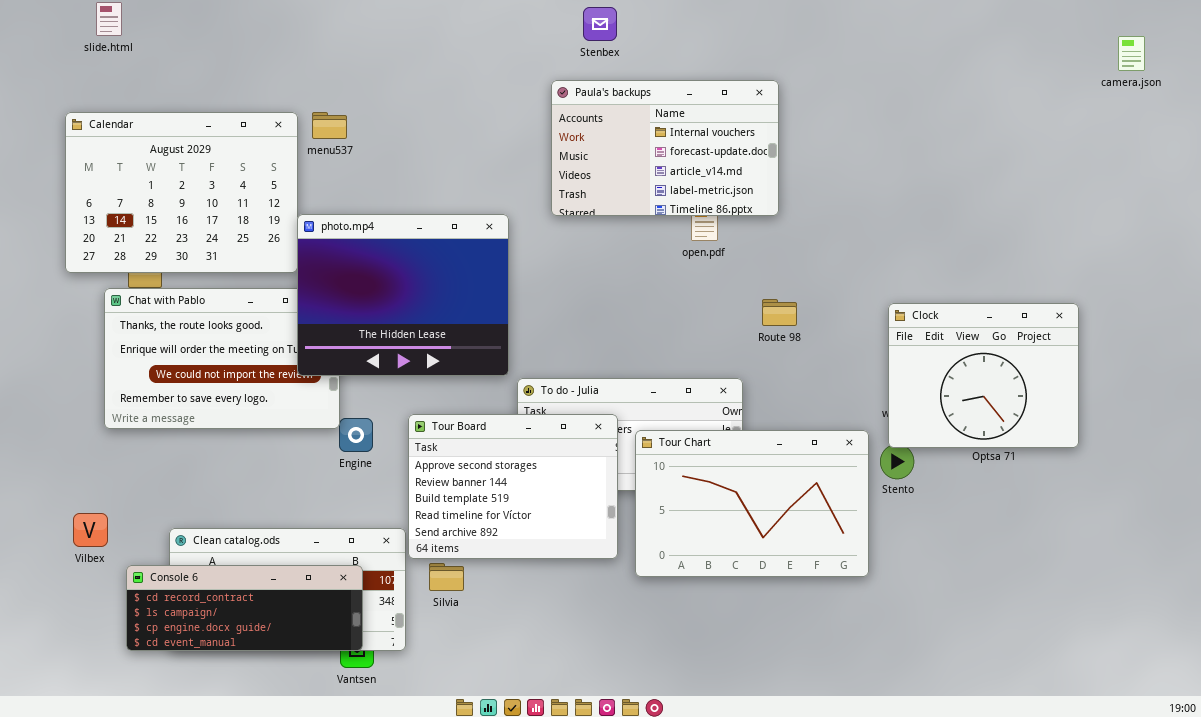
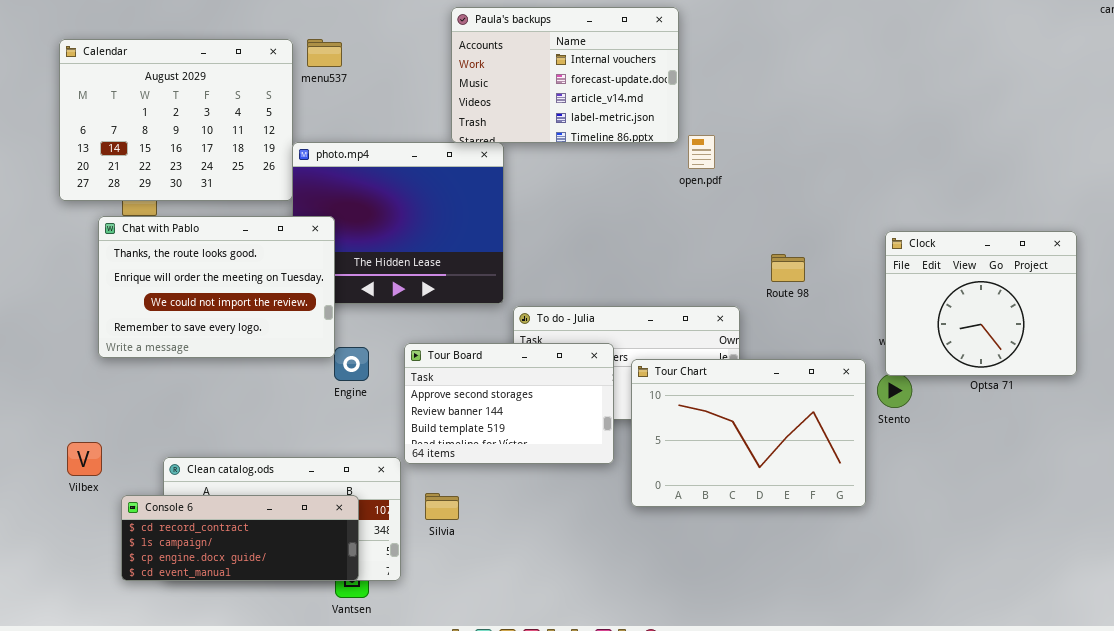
Paula's backups: [551,80,779,216] -> [451,7,679,143], moved
Chat with Pablo: [104,288,340,429] -> [98,216,335,358], raised
Route 98: [762,299,797,326] -> [771,254,805,282], moved
Tour Board: [408,414,618,559] -> [404,343,614,464], resized

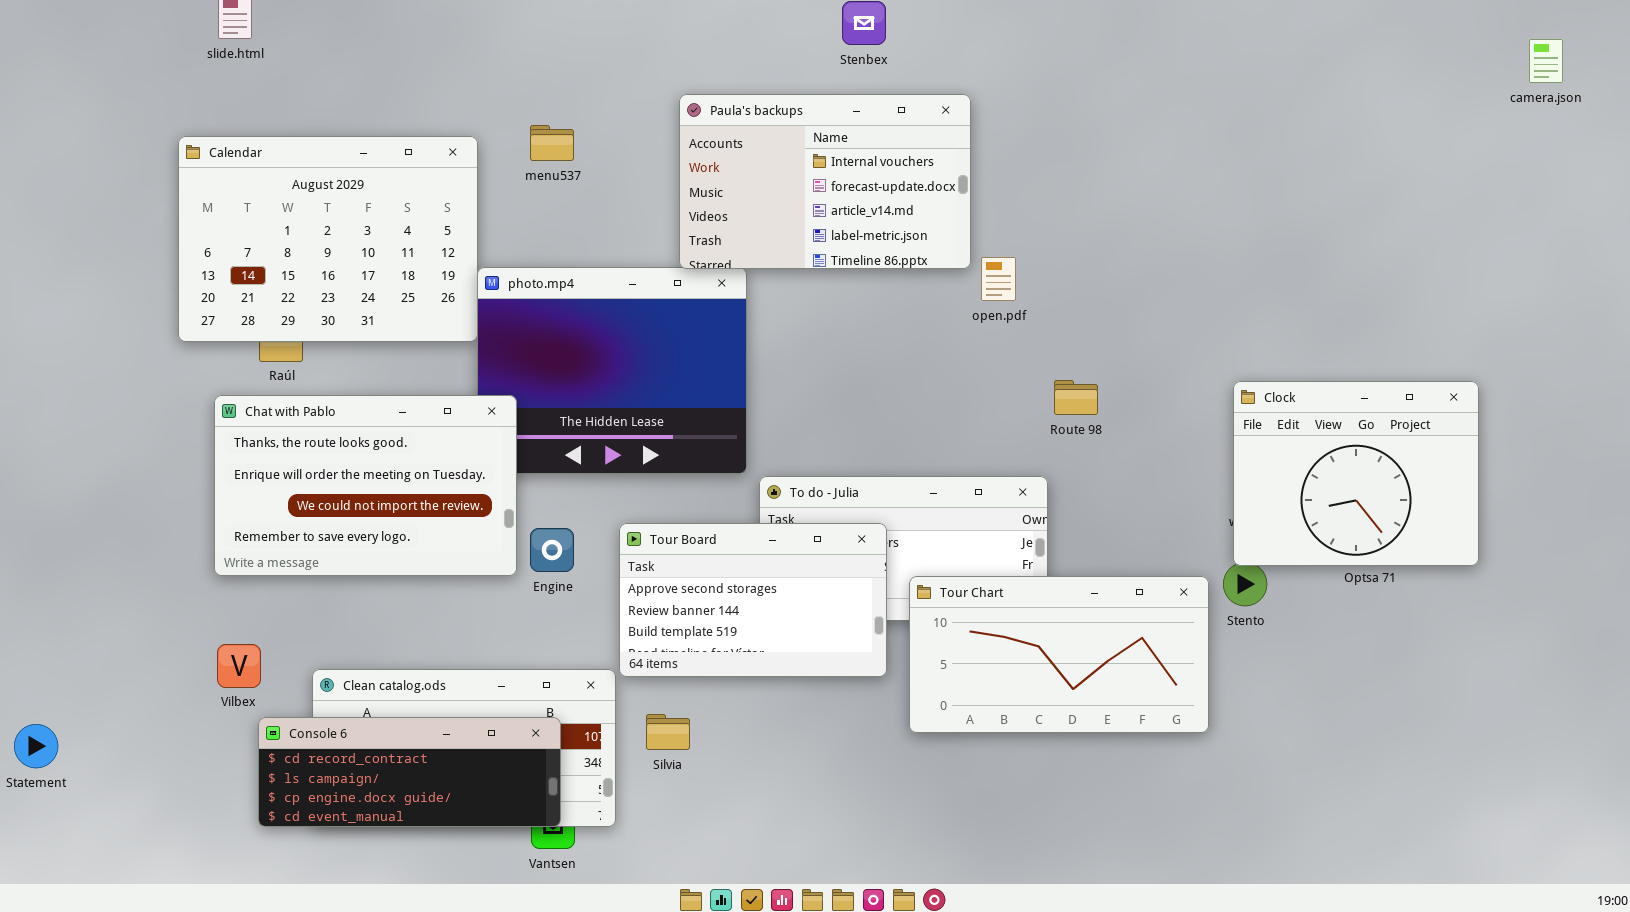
menu537: [307,39,342,67] -> [530,125,574,161], moved
Chat with Pablo: [98,216,335,358] -> [214,395,517,576], moved
Route 98: [771,254,805,282] -> [1054,380,1098,415], moved
Tour Chart: [631,359,866,507] -> [909,576,1209,733], resized
Vilbex: [67,442,102,476] -> [217,644,261,688], moved

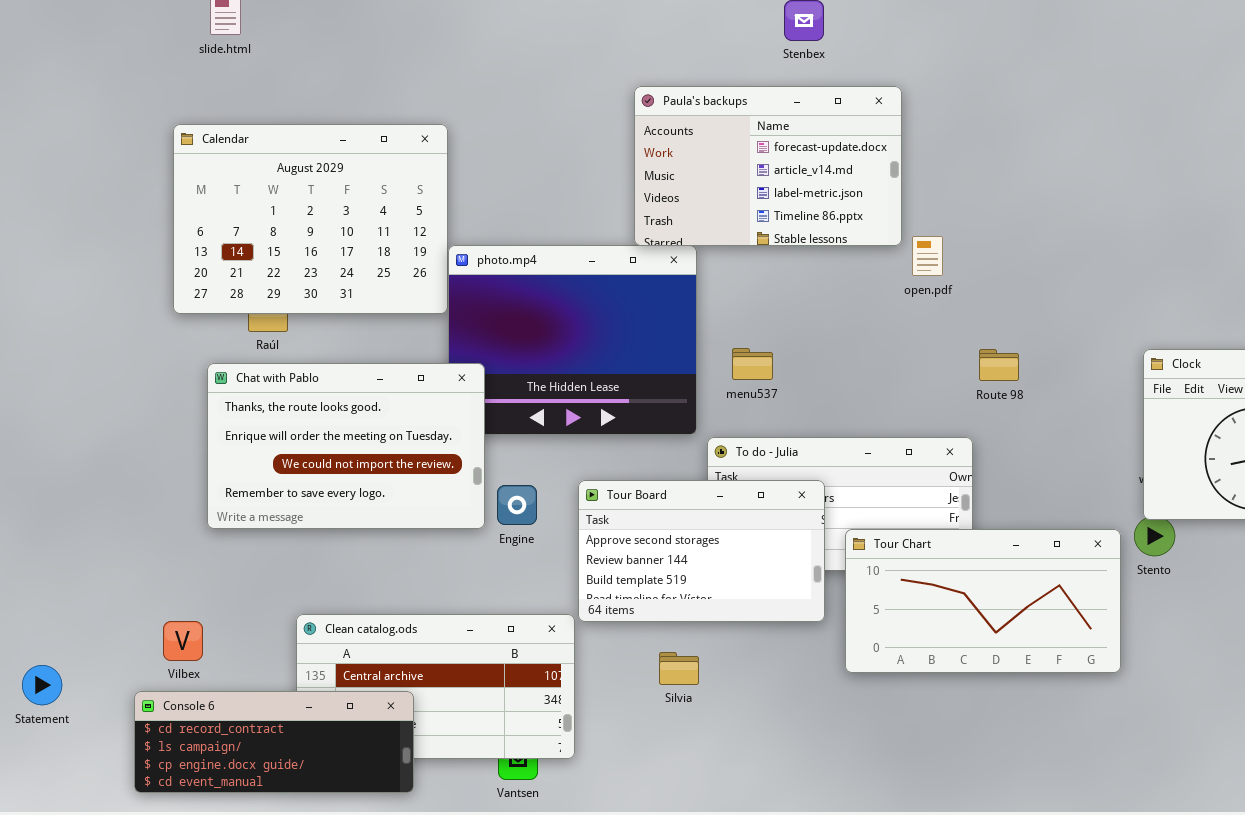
Paula's backups: [679,94,971,269] -> [634,86,902,246], scrolled down 1 row
menu537: [530,125,574,161] -> [732,348,773,380], moved
Vilbex: [217,644,261,688] -> [163,621,203,661], moved
Silvia: [646,714,690,750] -> [659,652,699,685], moved
Console 6: [258,717,561,827] -> [134,691,414,793], moved

